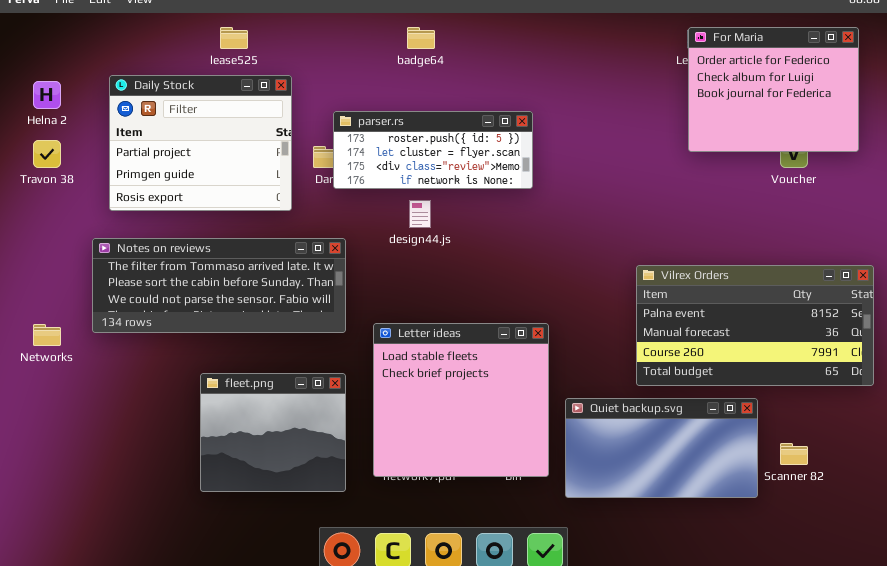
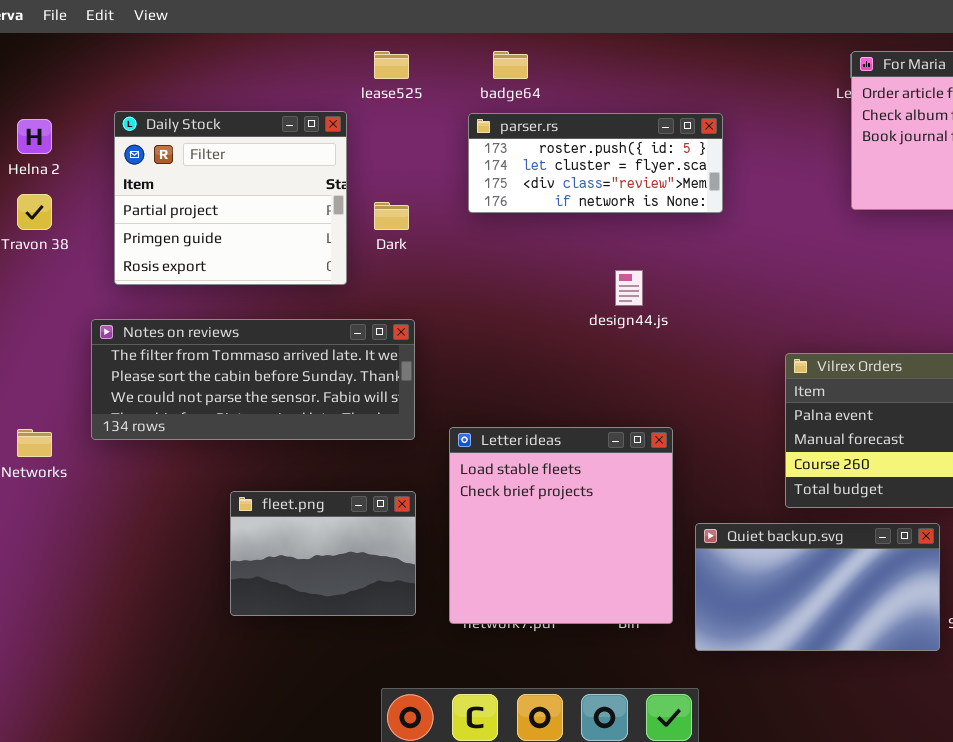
lease525: [220,27,248,49] -> [374,51,409,79], moved
parser.rs: [333,111,533,189] -> [468,113,723,213], moved
design44.js: [409,200,431,228] -> [615,270,643,306], moved
fleet.png: [200,373,346,492] -> [230,491,416,616], resized

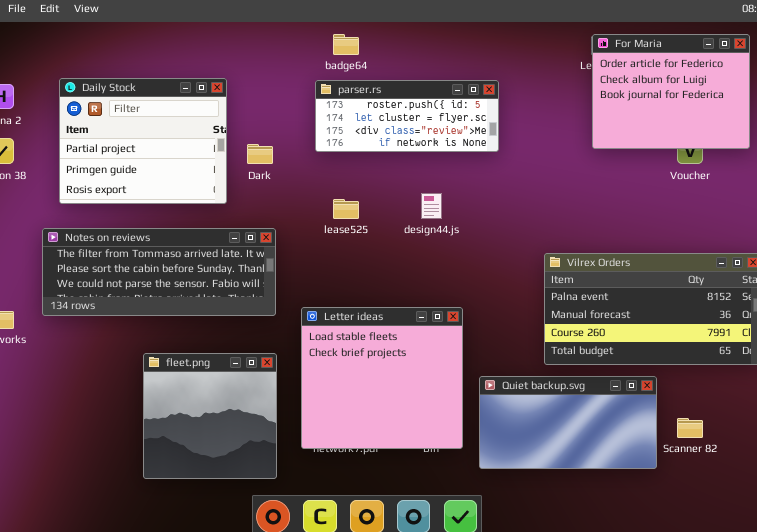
lease525: [374,51,409,79] -> [333,199,359,219], moved
fleet.png: [230,491,416,616] -> [143,353,277,479], resized

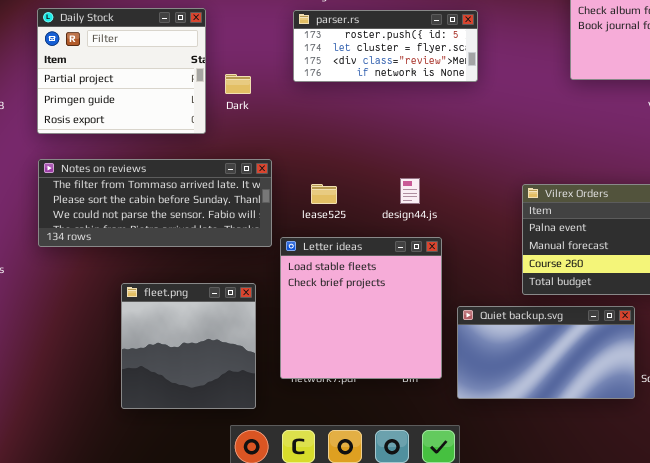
design44.js: [421,193,442,219] -> [400,178,420,204], moved
lease525: [333,199,359,219] -> [311,184,337,204], moved
Notes on reviews: [42,228,276,316] -> [38,159,272,247], moved

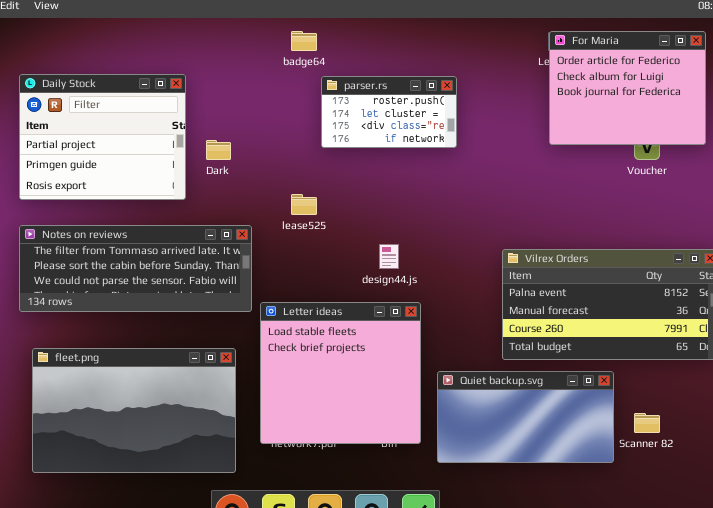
parser.rs: [293,10,478,82] -> [321,76,457,148], resized
lease525: [311,184,337,204] -> [291,194,317,215], moved
fleet.png: [121,283,256,409] -> [32,348,236,473], resized

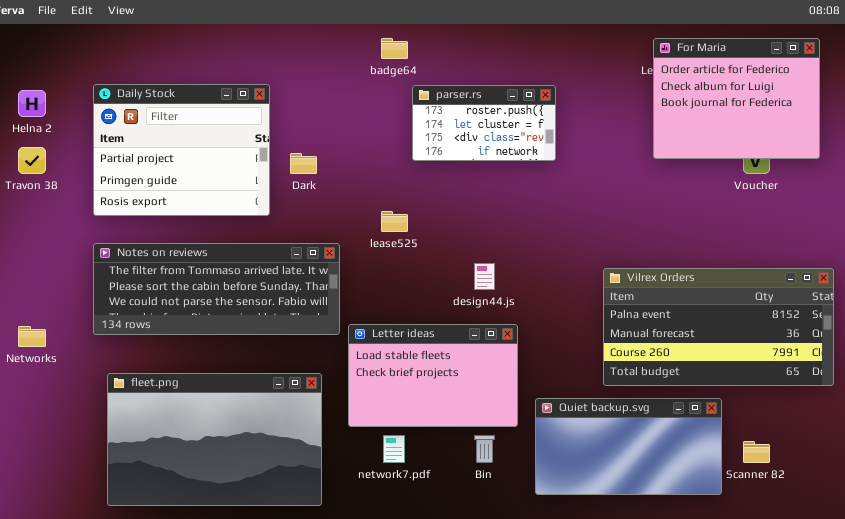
Letter ideas: [260,302,421,444] -> [348,324,518,427], resized

